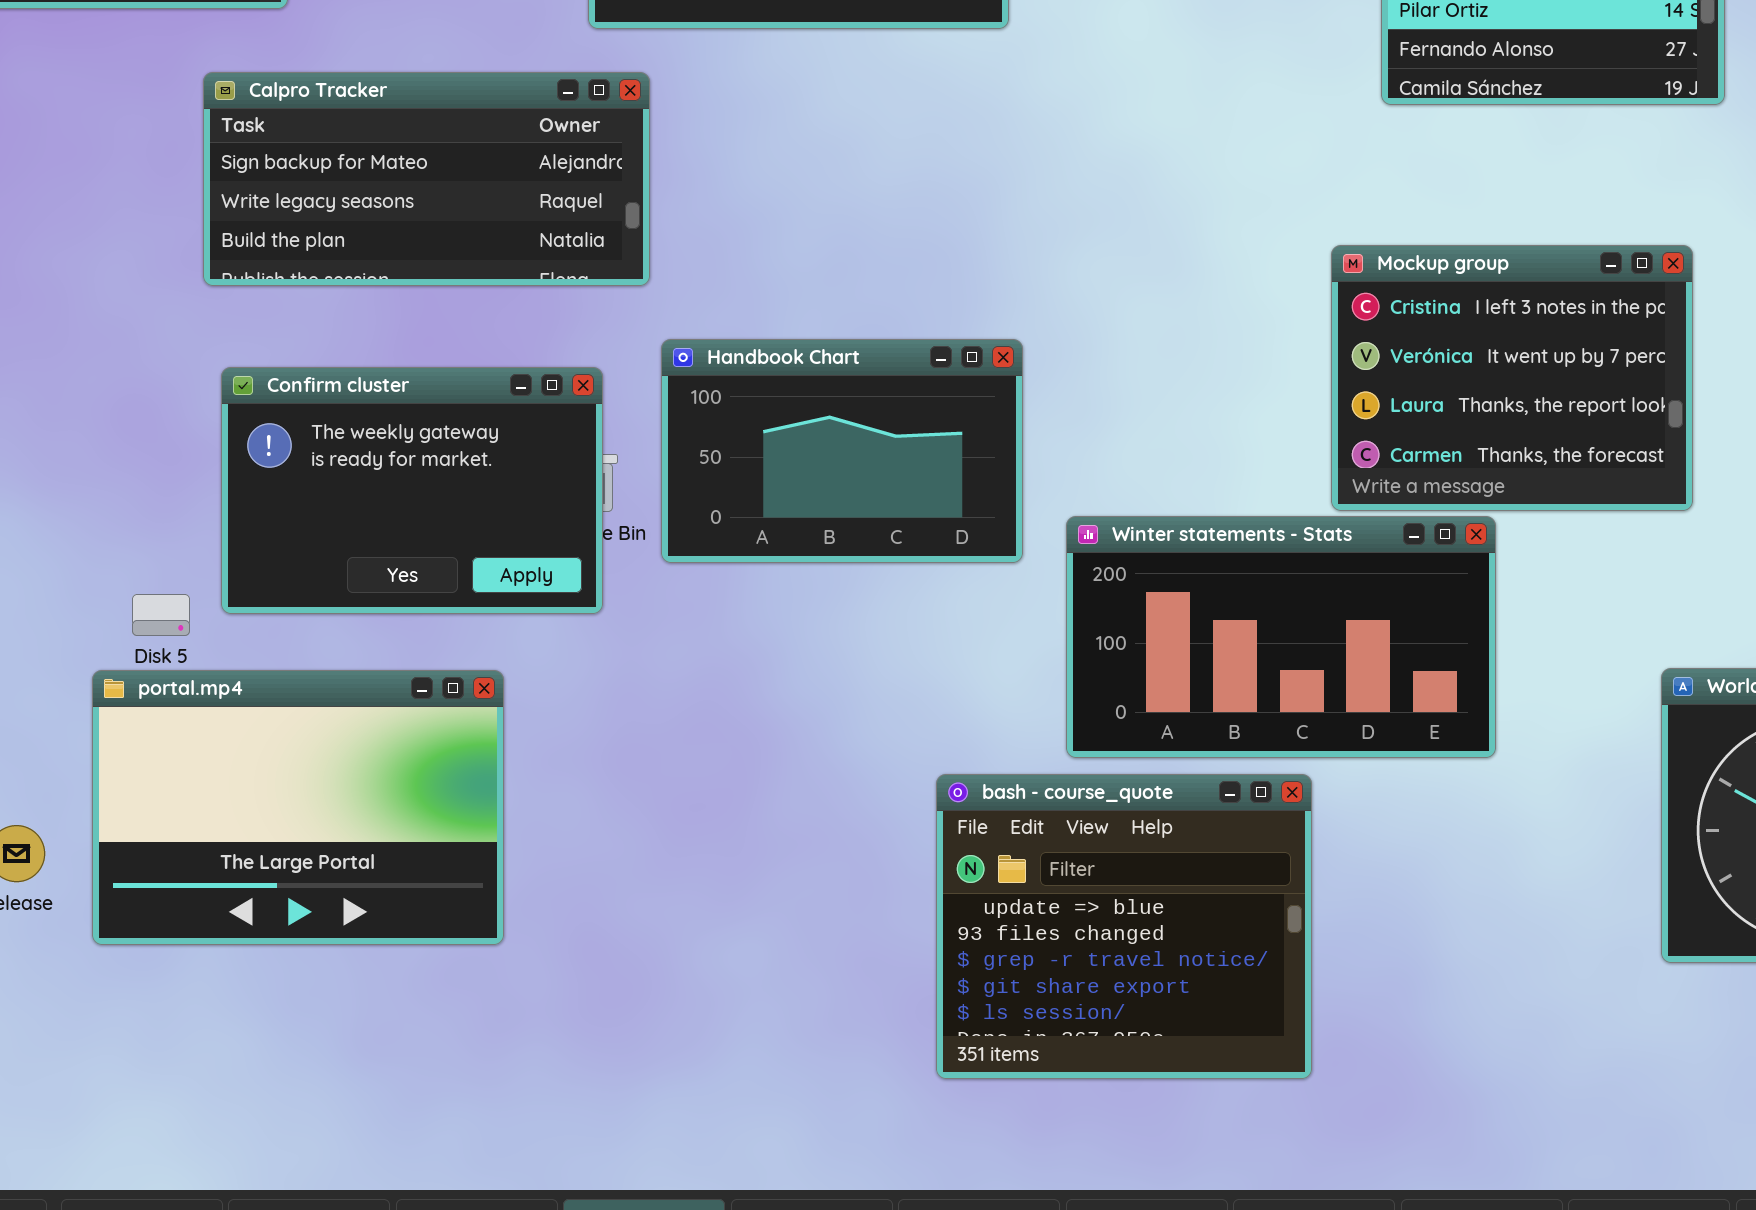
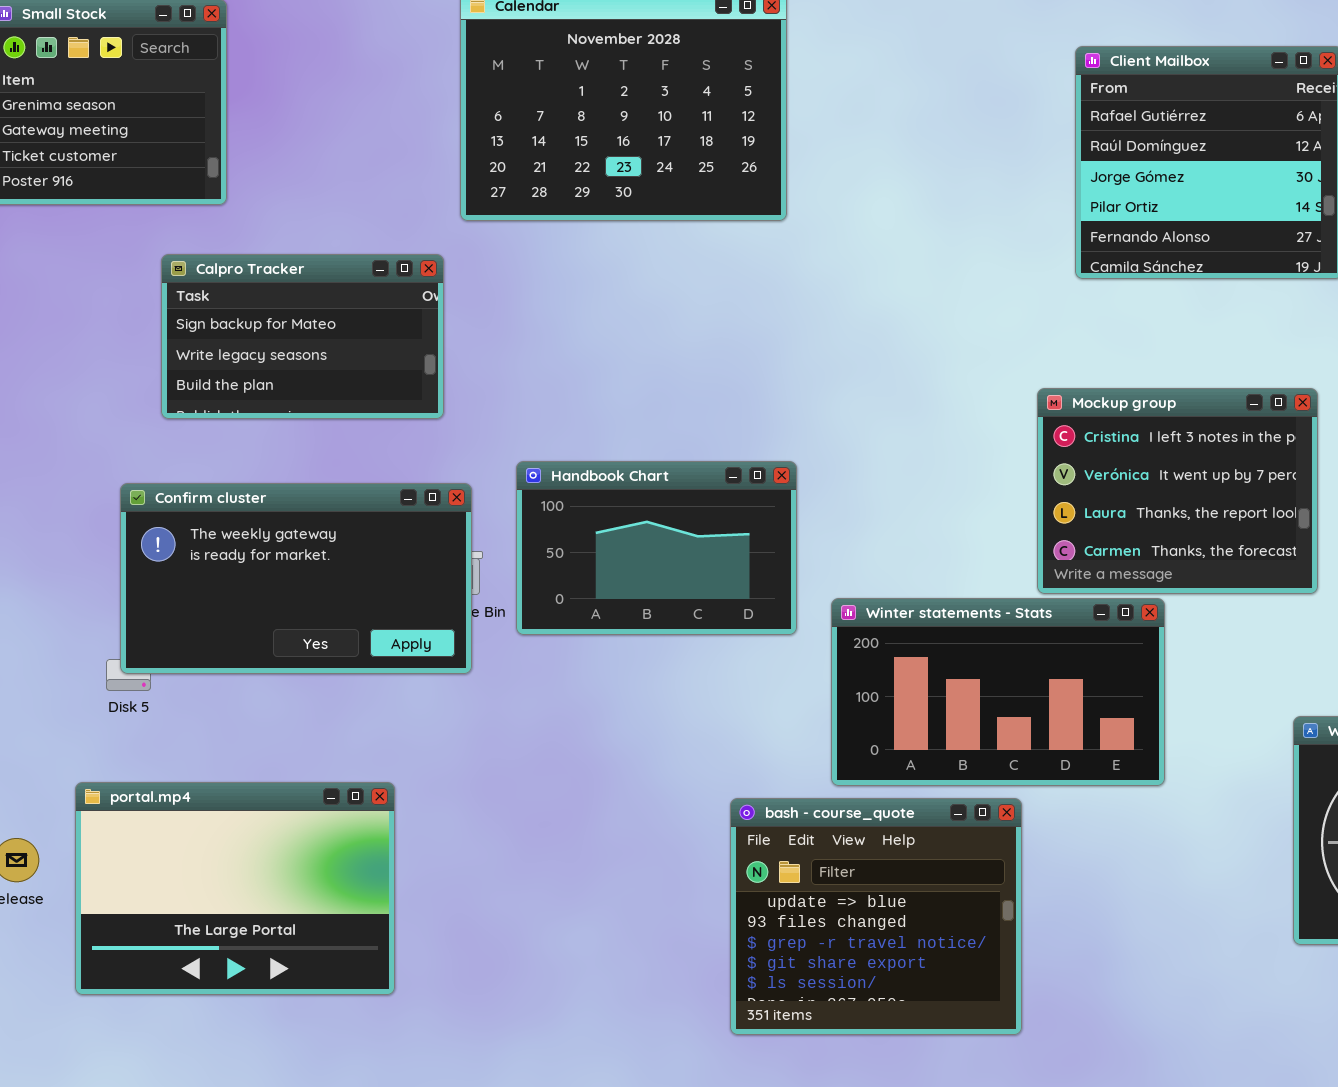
Calpro Tracker: [203,72,650,286] -> [161,254,444,419], resized
Confirm cluster: [221,367,603,614] -> [120,483,472,674], resized
portal.mp4: [92,670,504,945] -> [75,782,395,995], moved

